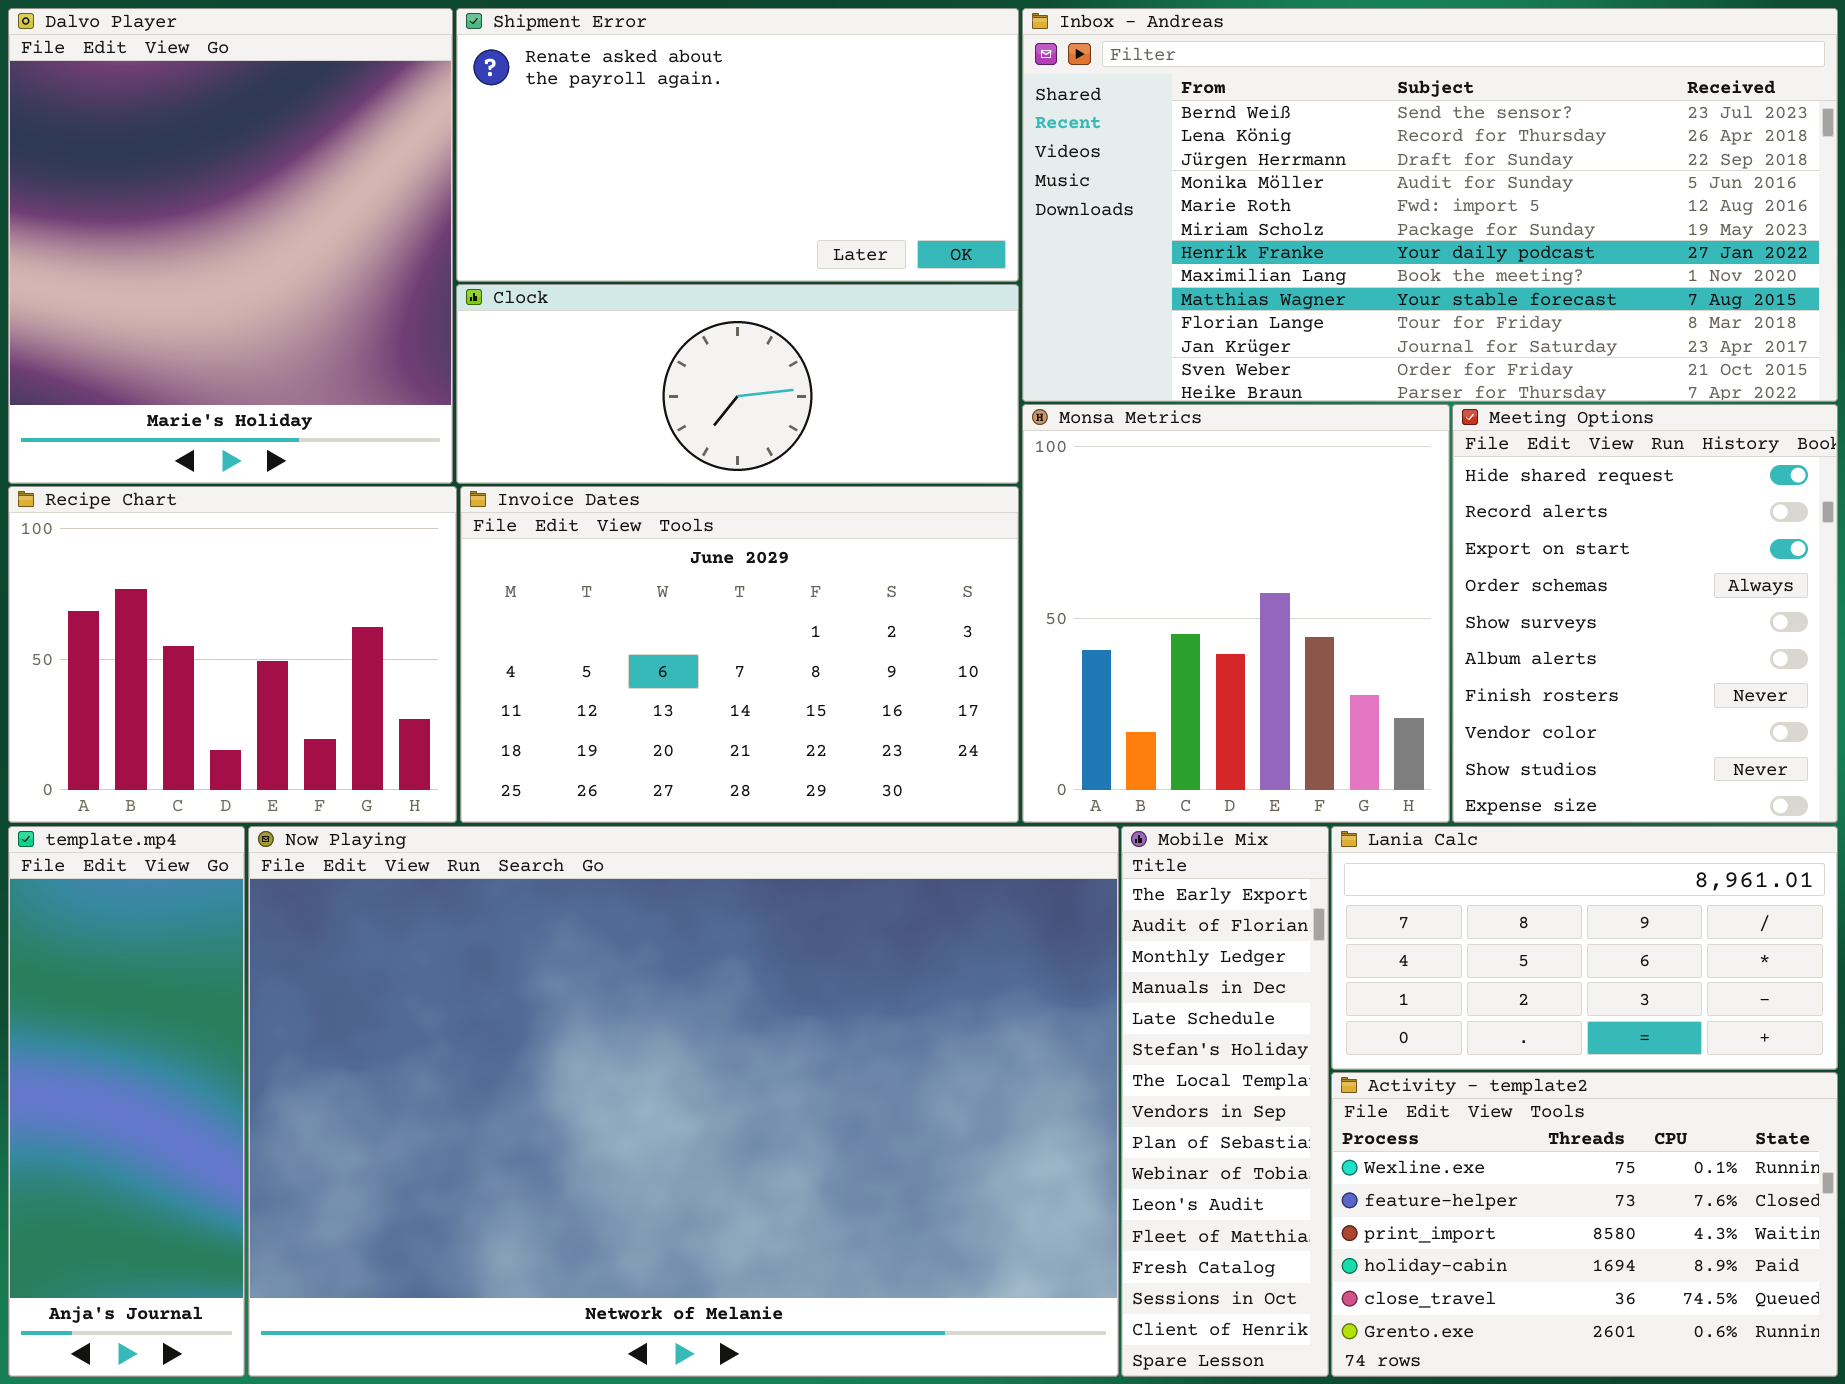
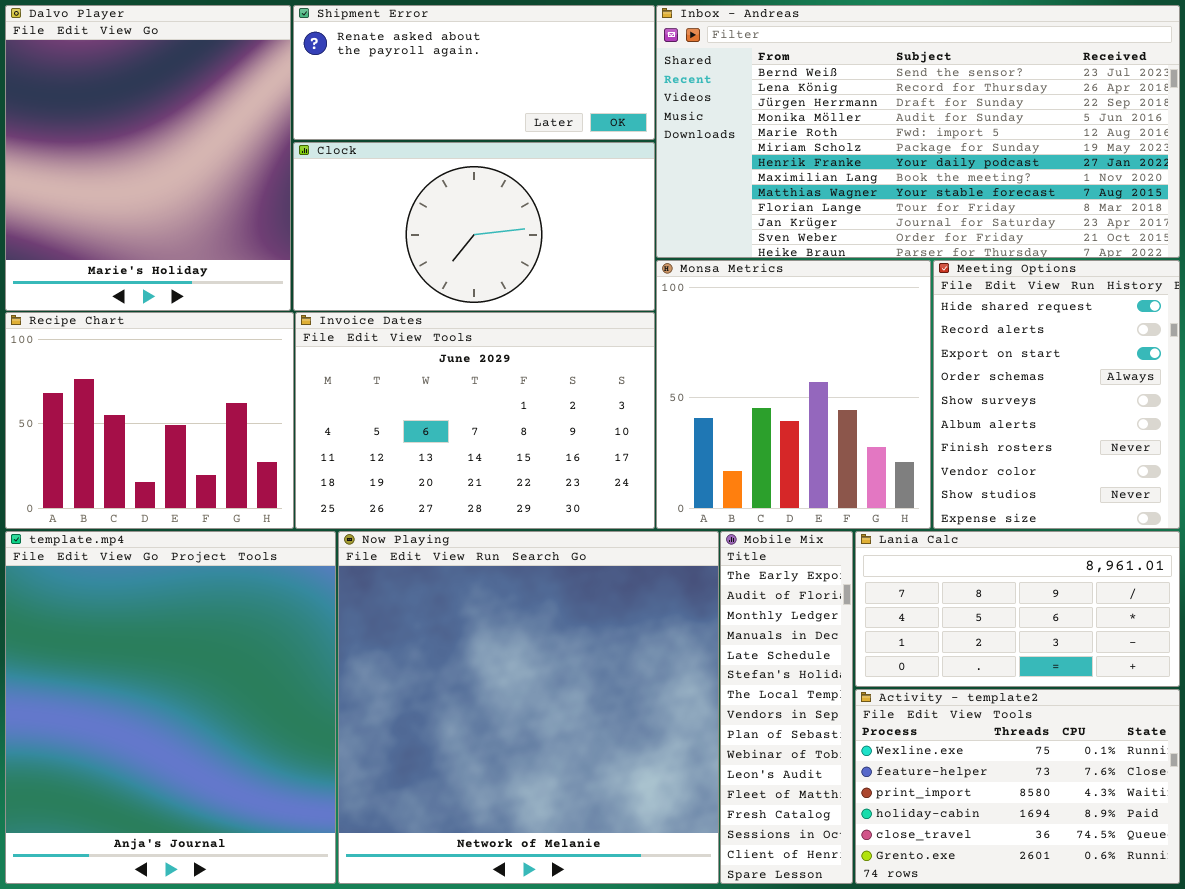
Shipment Error: [456,8,1019,282] -> [293,5,655,140], resized
Clock: [456,284,1019,484] -> [293,142,655,311], resized
template.mp4: [8,826,245,1377] -> [5,531,336,884], resized
Now Playing: [248,826,1119,1377] -> [338,531,719,884], resized

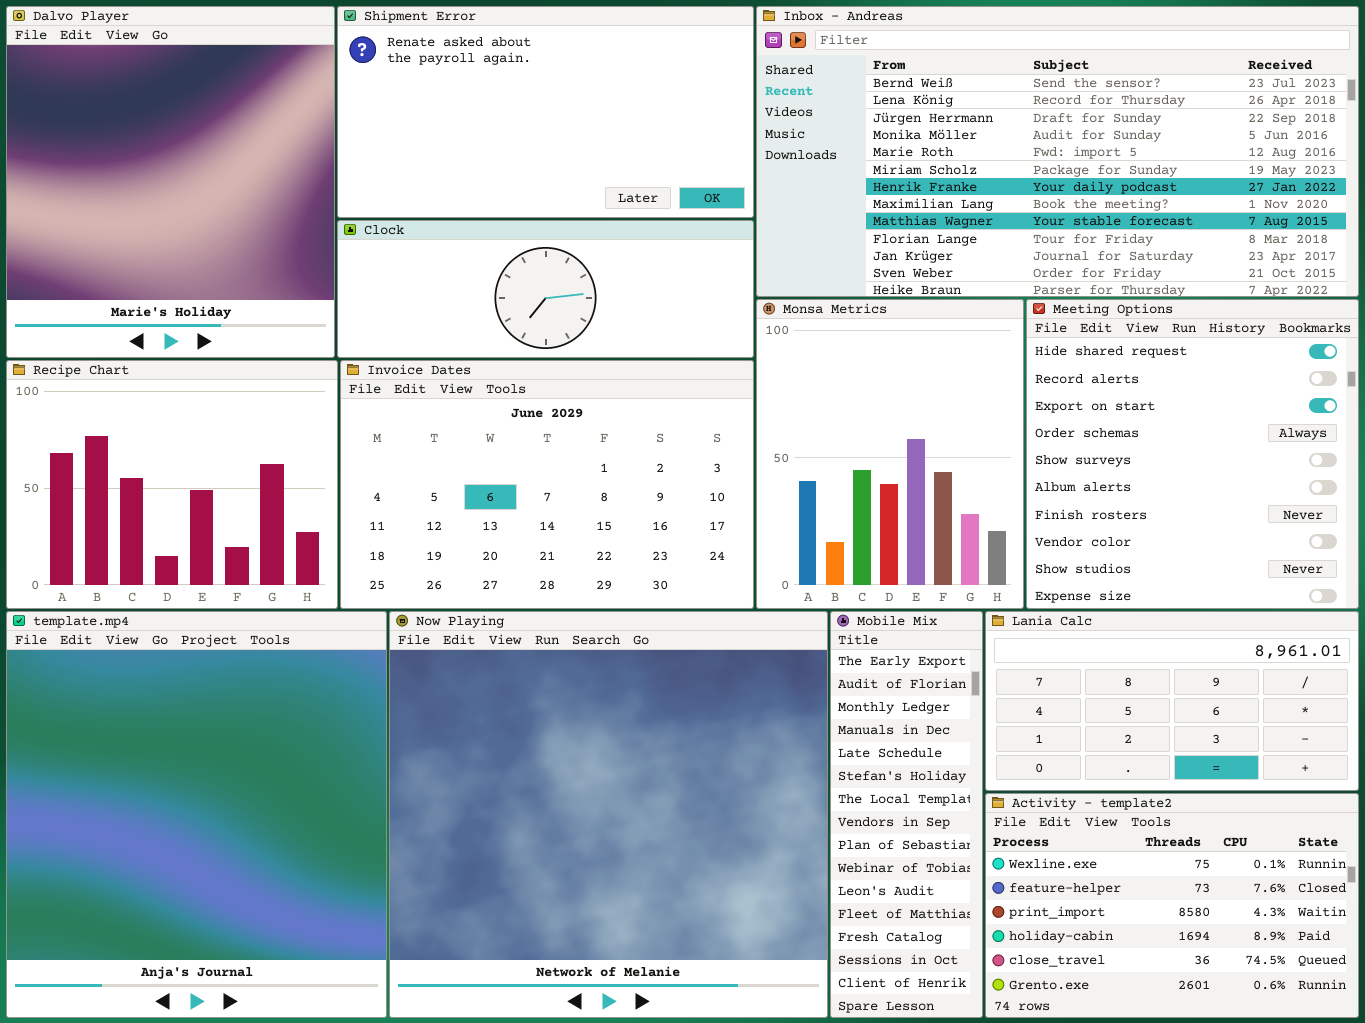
Shipment Error: [293,5,655,140] -> [337,6,754,218], resized
Clock: [293,142,655,311] -> [337,220,754,358], resized
Monsa Metrics: [656,260,931,529] -> [756,299,1024,609], resized
Meeting Options: [933,260,1180,529] -> [1026,299,1359,609], resized

